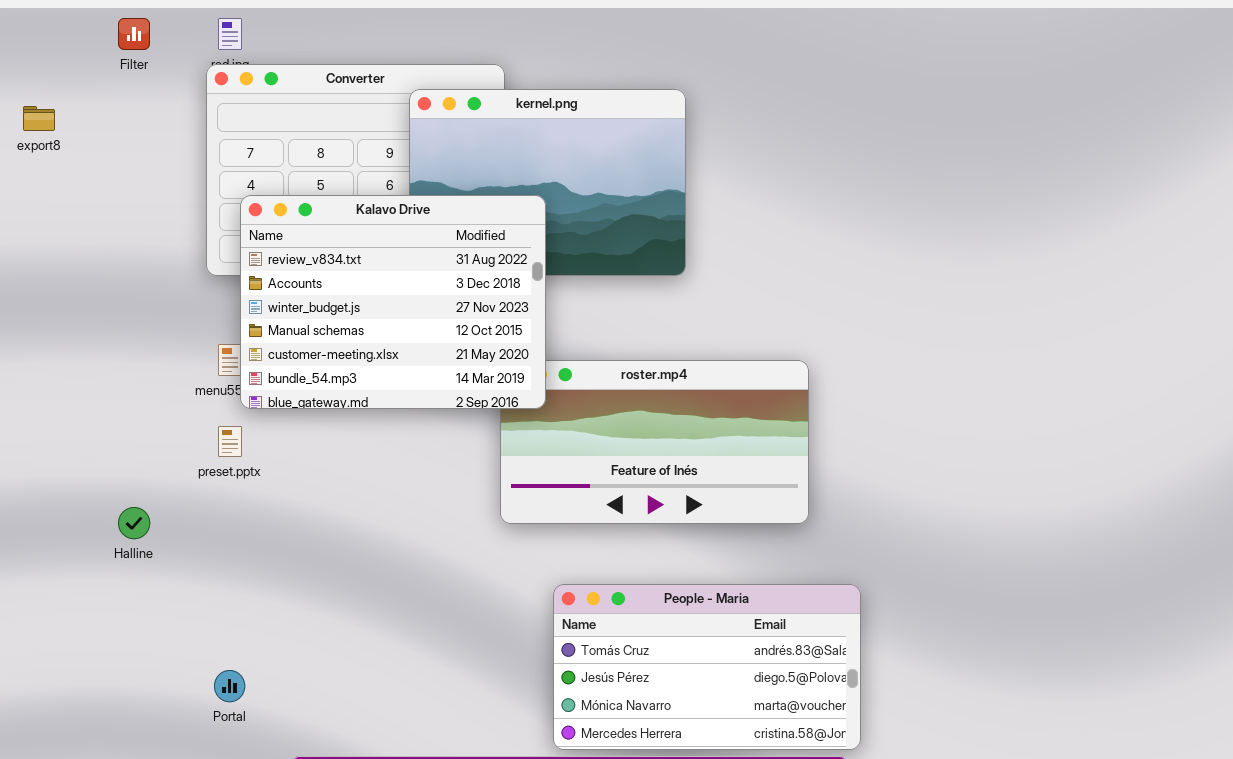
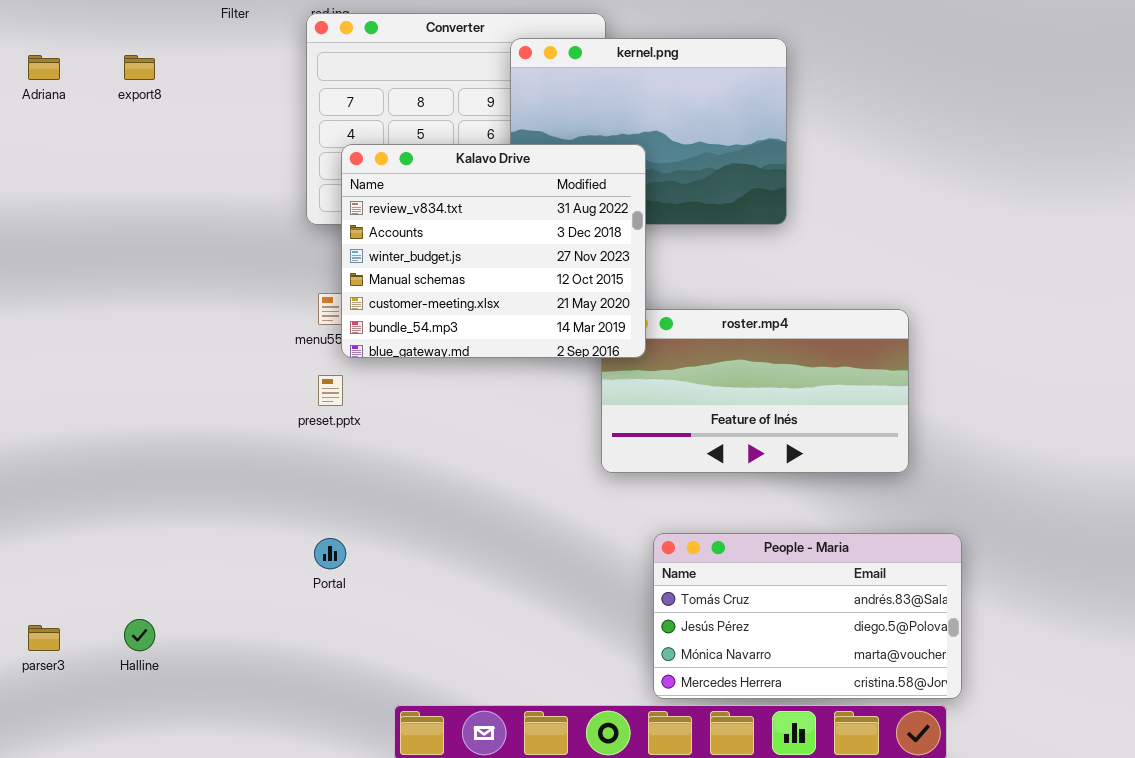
Halline: [118,507,150,539] -> [124,619,155,651], moved
Portal: [214,670,245,702] -> [314,538,346,569], moved

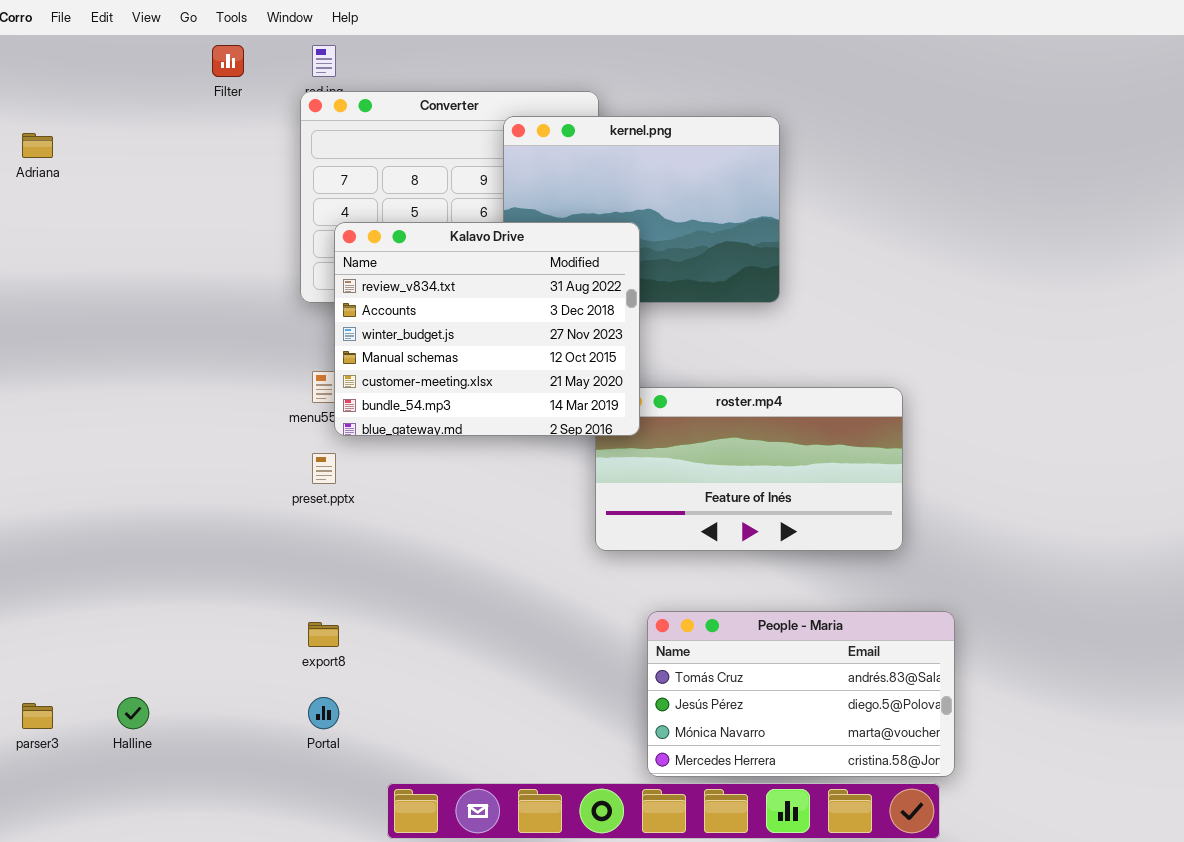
export8: [124,55,155,80] -> [308,622,339,647], moved
Portal: [314,538,346,569] -> [308,697,339,729], moved

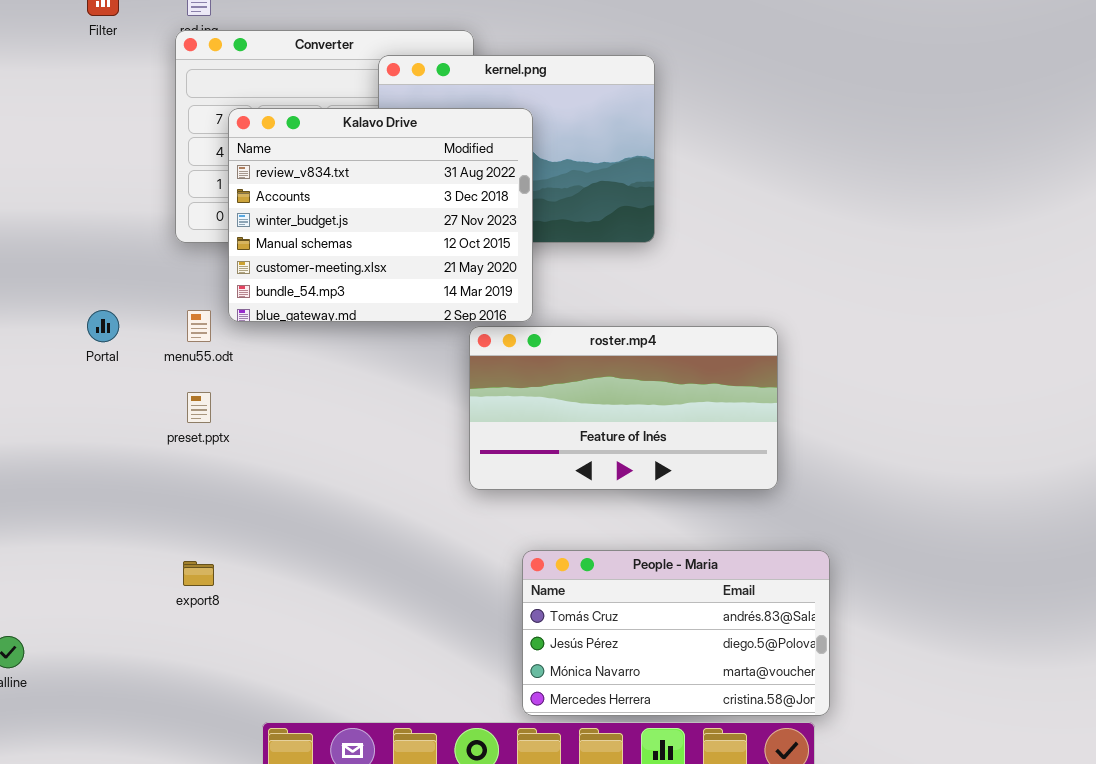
Kalavo Drive: [334,222,640,436] -> [228,108,533,322], moved
Portal: [308,697,339,729] -> [87,310,119,342], moved

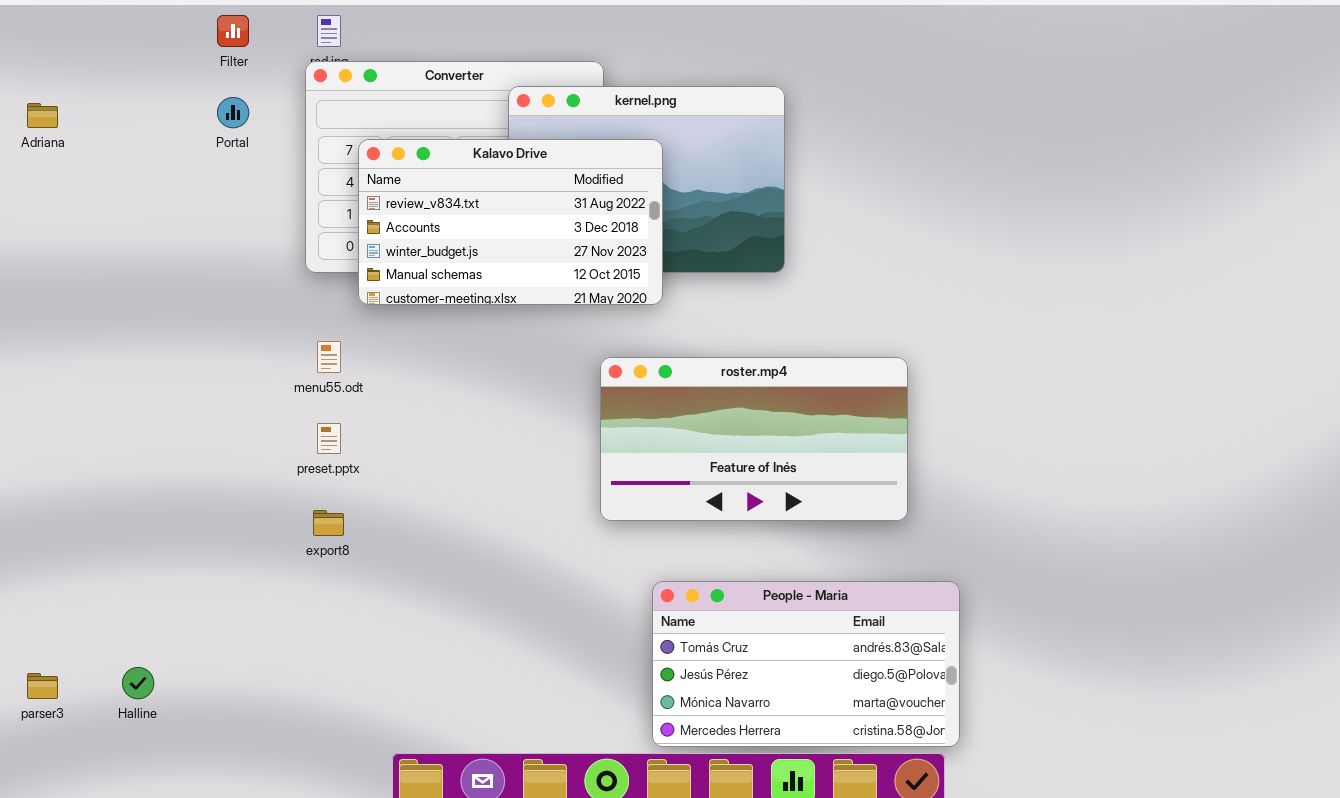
Kalavo Drive: [228,108,533,322] -> [358,139,663,305], resized
Portal: [87,310,119,342] -> [217,97,249,128], moved
export8: [183,561,214,586] -> [313,510,344,536], moved

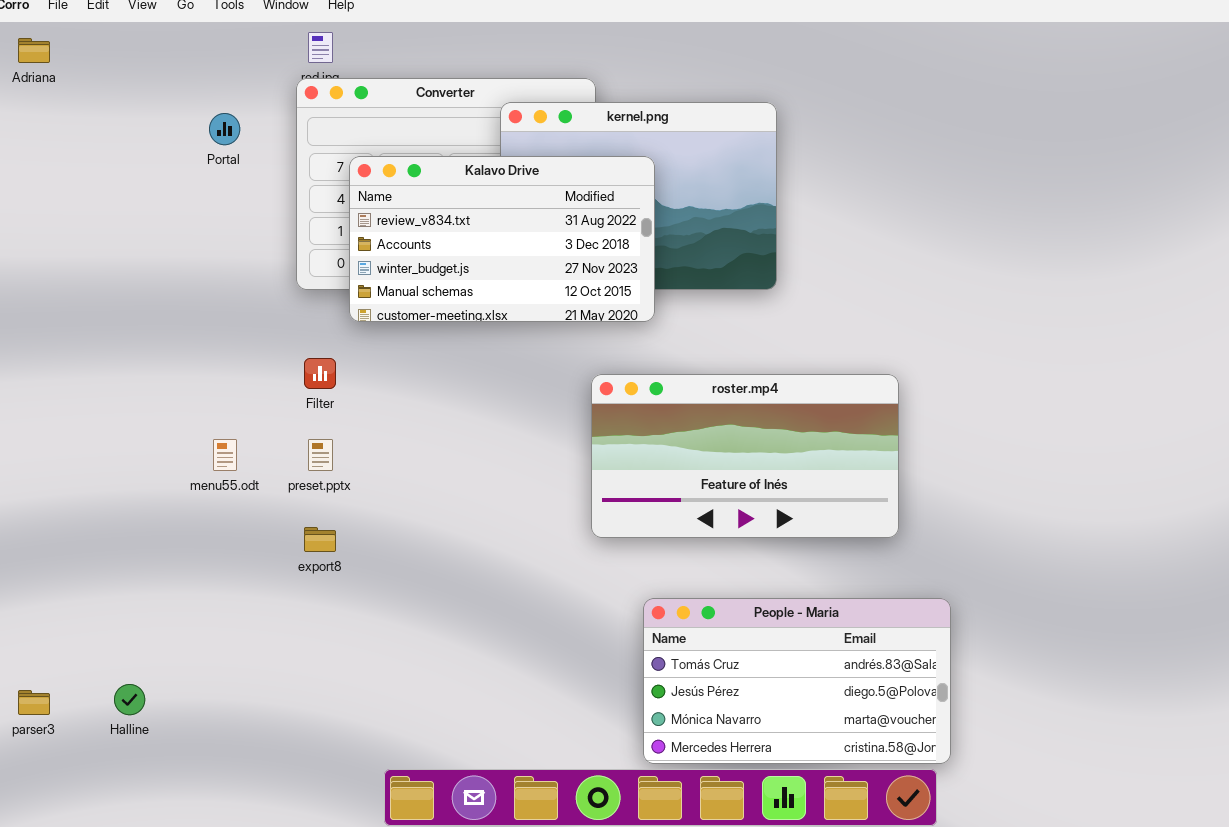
Filter: [217,15,249,47] -> [304,358,336,389], moved
Adriana: [27,103,58,128] -> [18,38,50,63], moved
menu55.odt: [317,341,341,373] -> [213,439,237,471], moved

